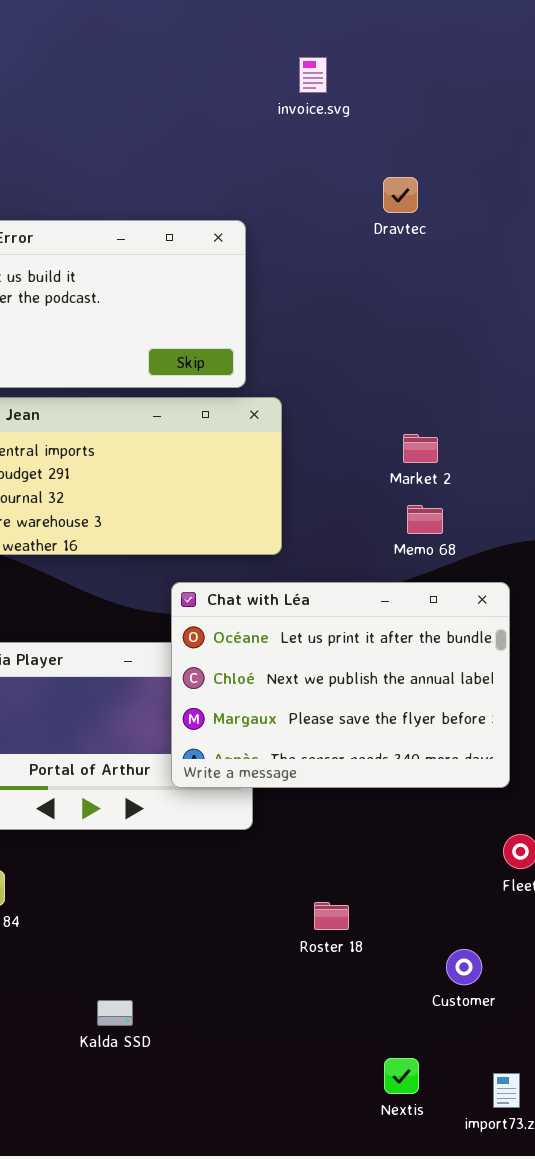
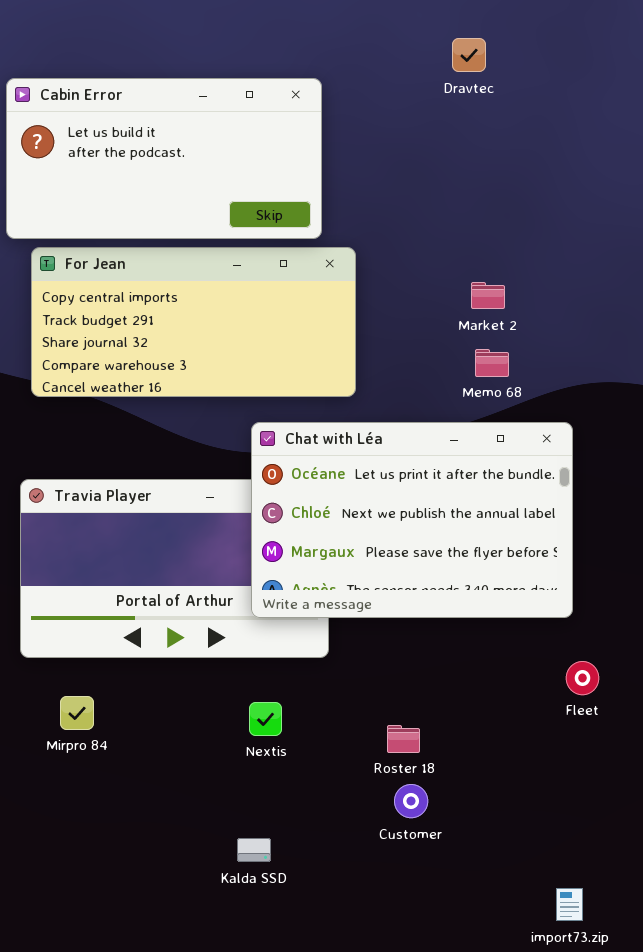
Customer: [446,949,482,985] -> [394,784,428,818], moved
Kalda SSD: [97,1000,133,1026] -> [237,838,271,862], moved
Nextis: [384,1058,419,1094] -> [249,702,282,736], moved

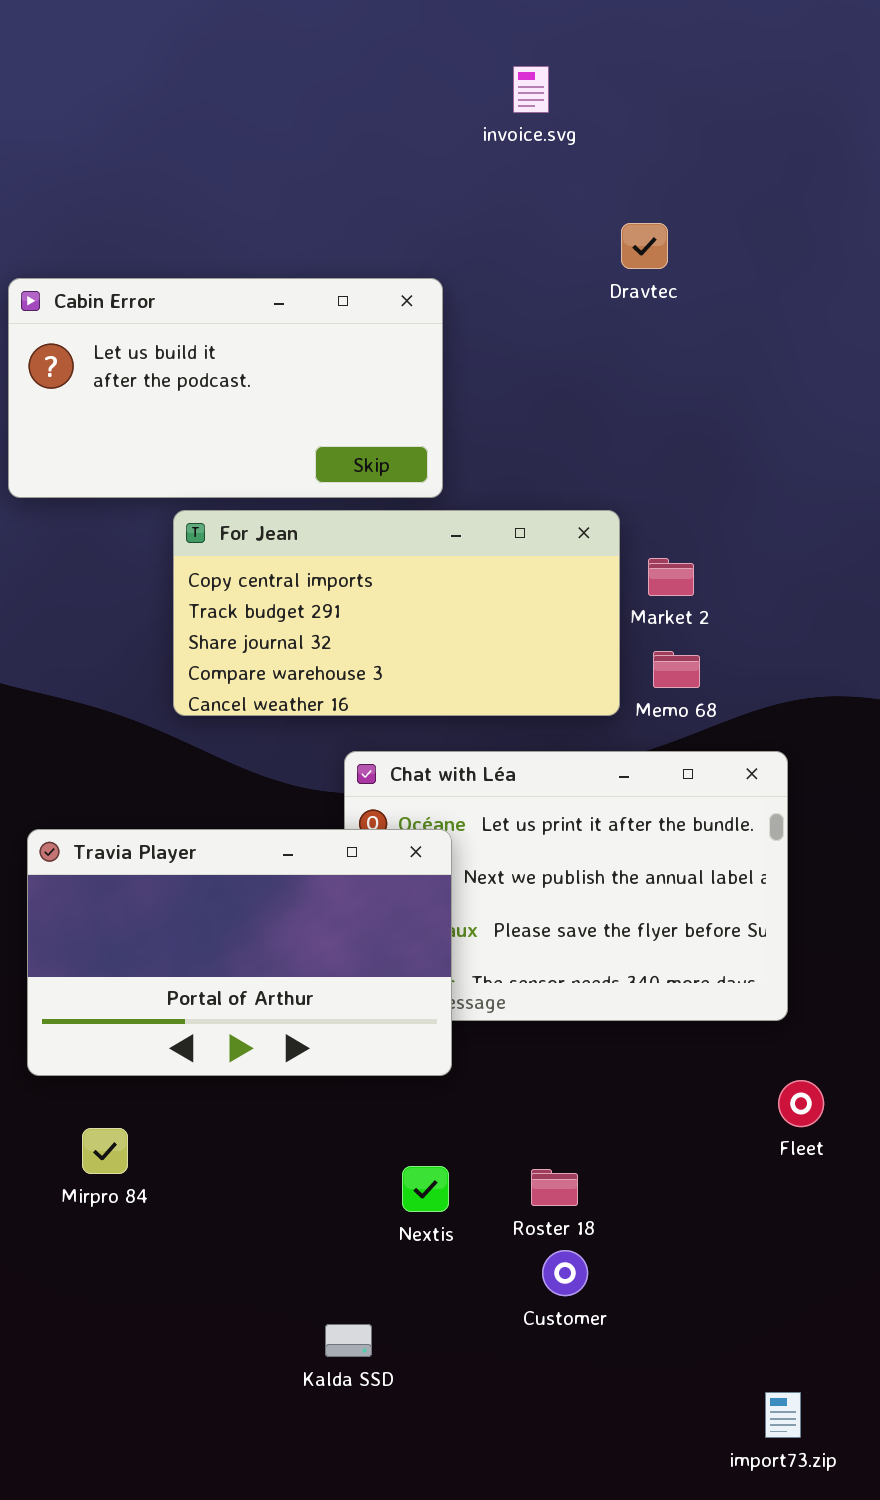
For Jean: [31,247,356,397] -> [173,510,620,716], moved
Travia Player: [20,479,329,658] -> [27,829,452,1076], raised
Nextis: [249,702,282,736] -> [402,1166,449,1212], moved

